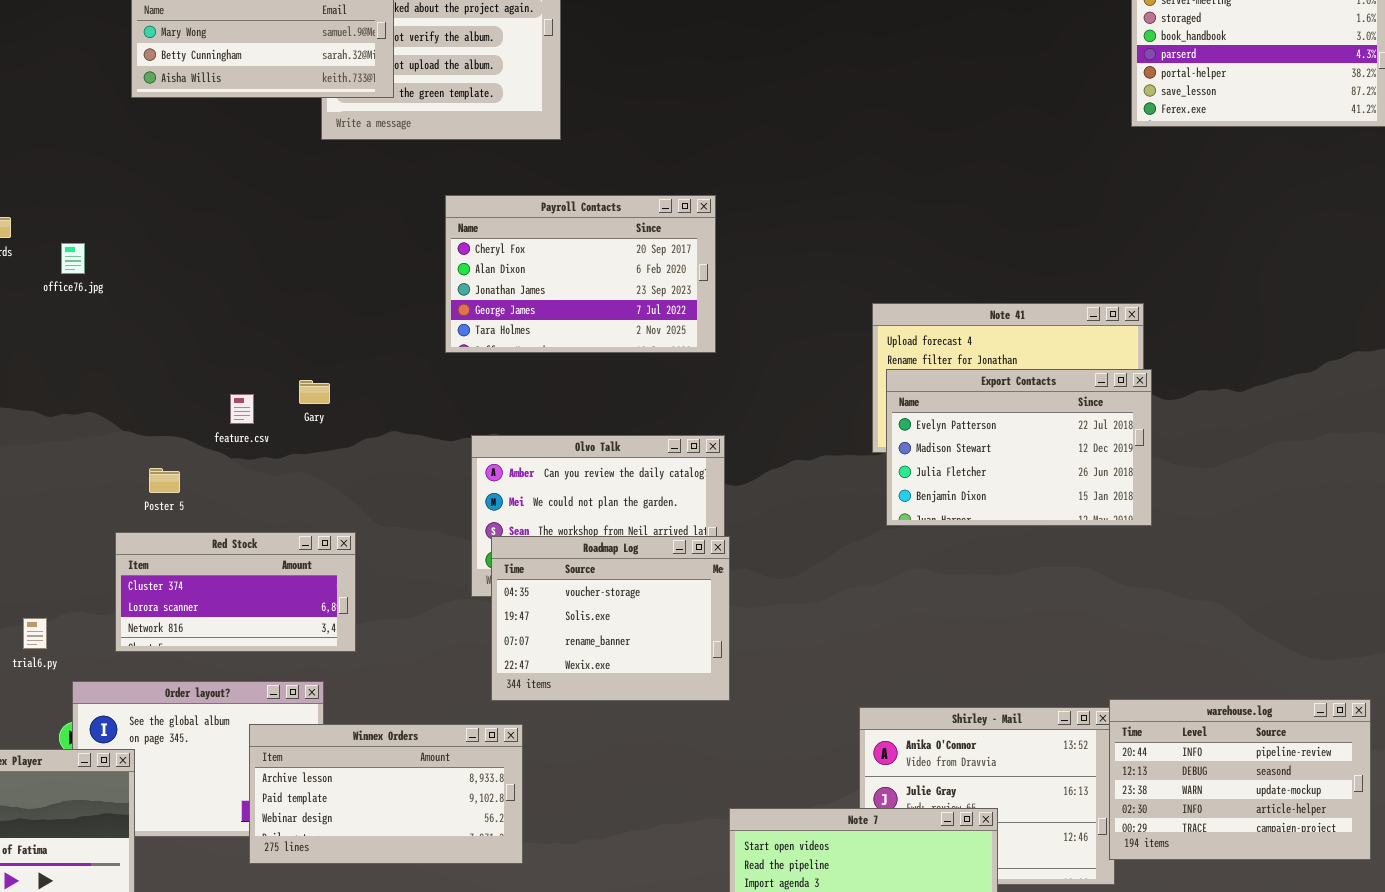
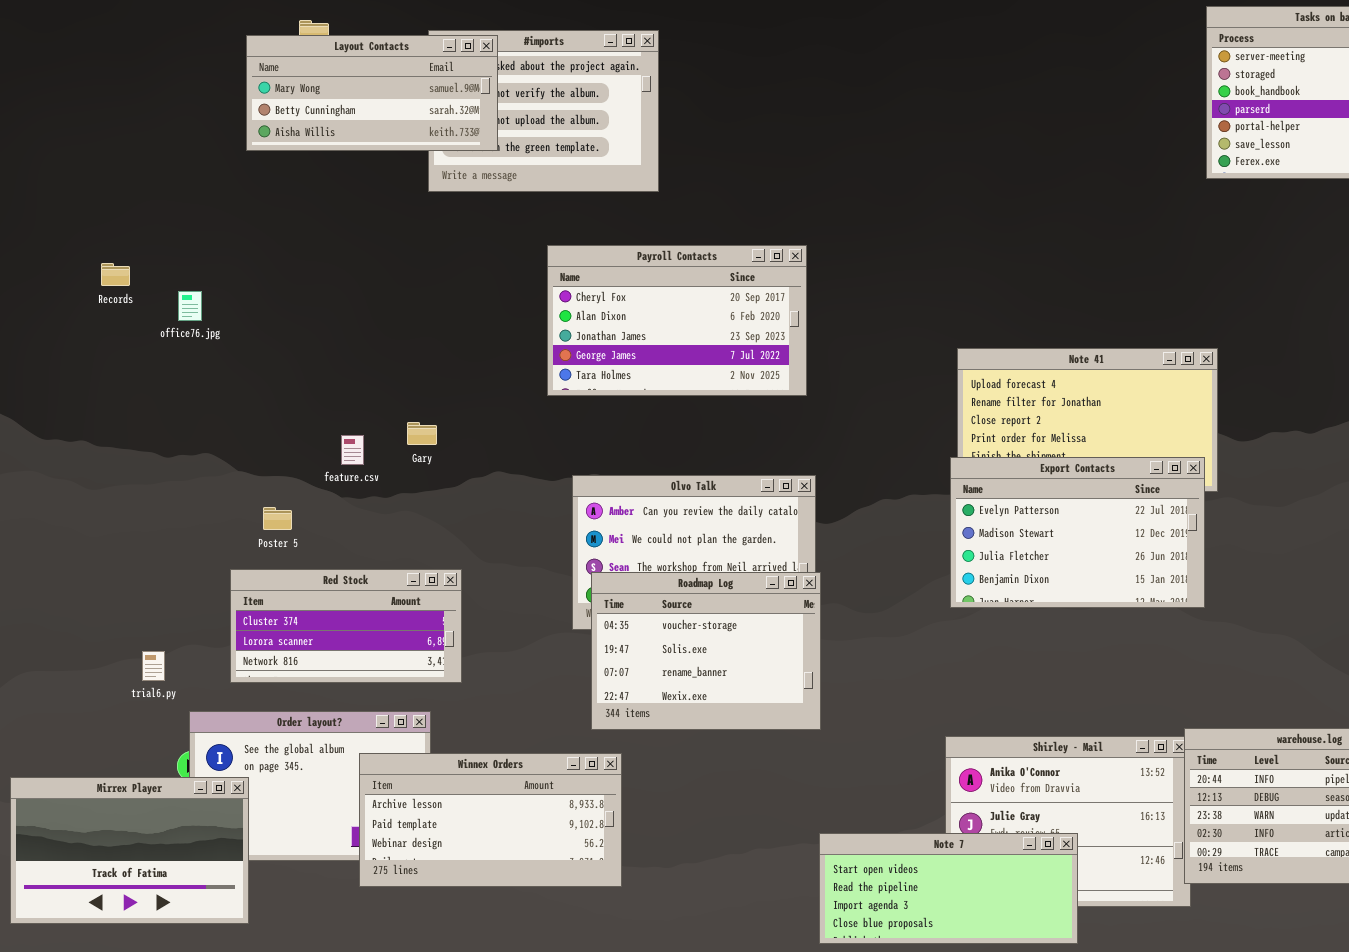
Export Contacts: [886,369,1152,526] -> [950,457,1205,608], moved

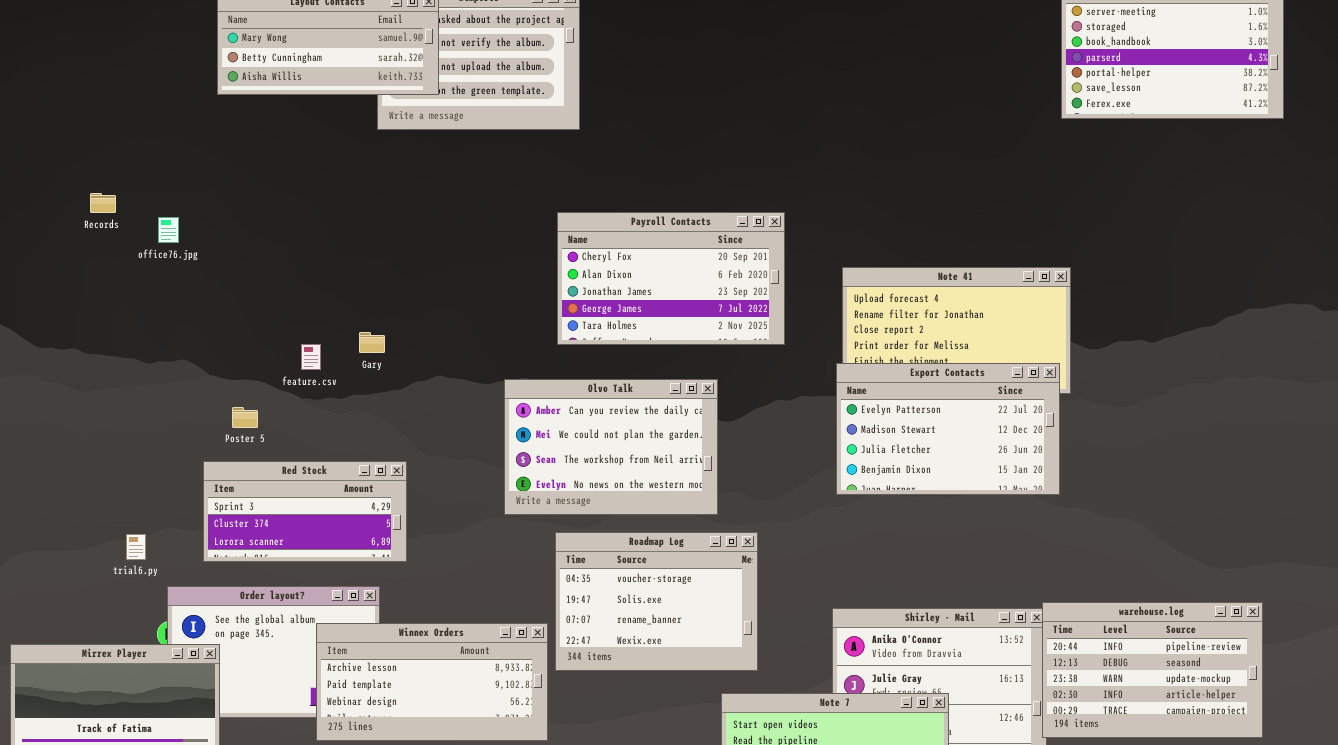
Payroll Contacts: [547,245,807,396] -> [557,212,785,345], moved
Red Stock: [230,569,462,683] -> [203,461,407,562], scrolled up 1 row
Roadmap Log: [591,572,821,730] -> [555,532,758,671], moved

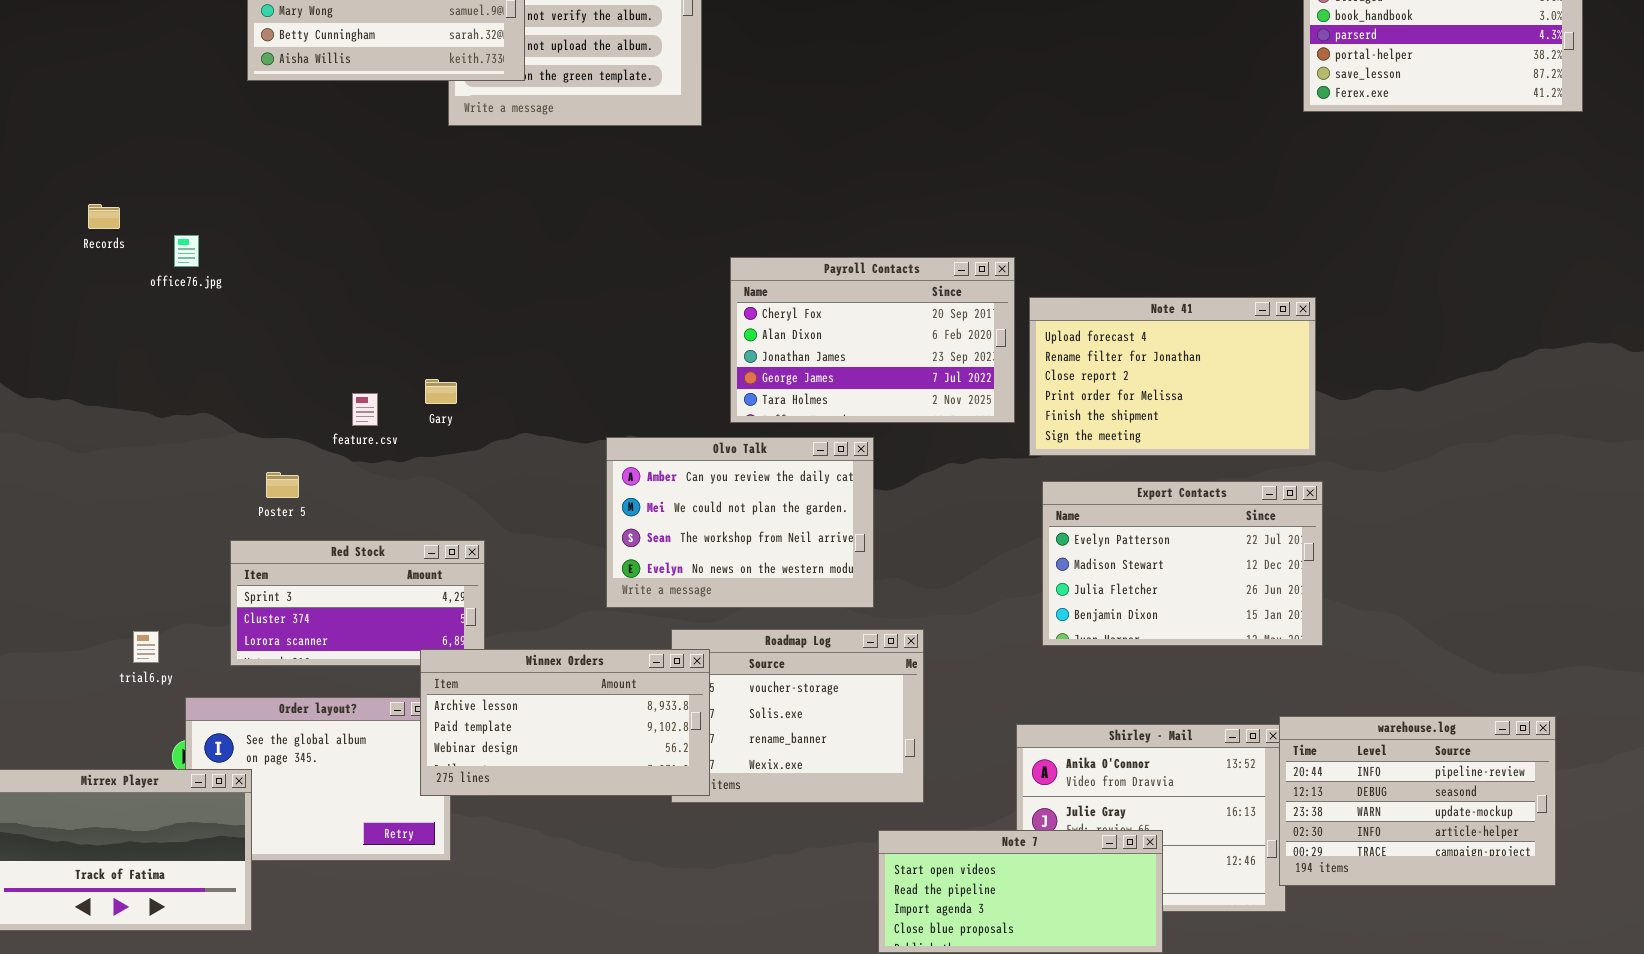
Payroll Contacts: [557,212,785,345] -> [730,257,1015,423], moved
Export Contacts: [836,363,1060,495] -> [1042,481,1323,646], moved
Winnex Orders: [316,623,548,741] -> [420,649,710,796], moved

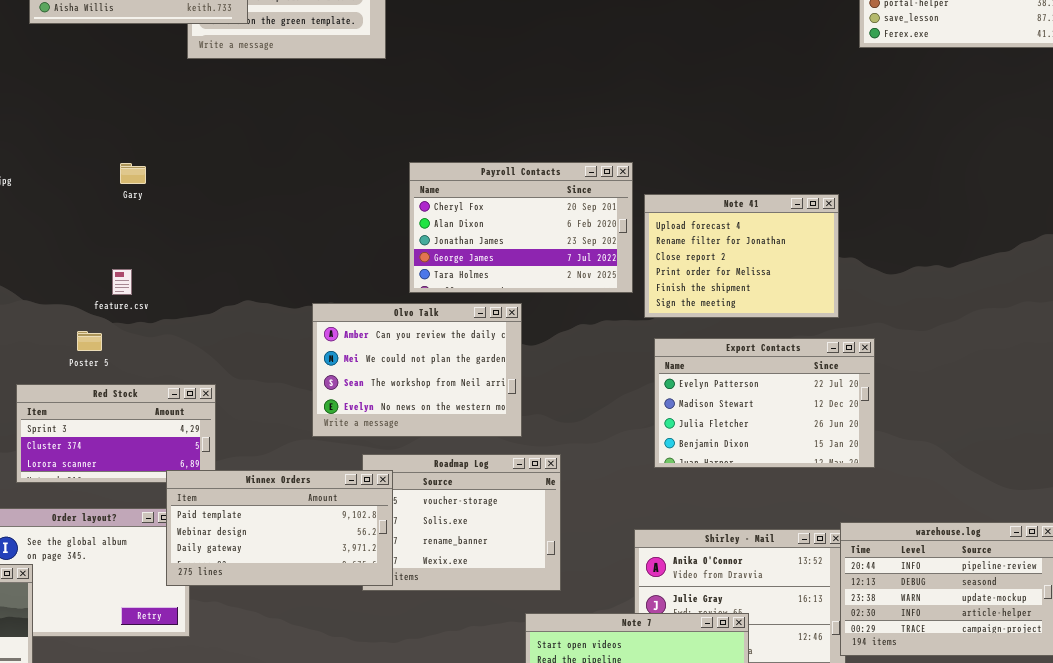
Note 41: [1029,297,1316,456] -> [644,194,839,318], resized
Gary: [425,379,457,404] -> [120,163,146,184], moved
Poster 5: [266,472,299,498] -> [77,331,102,351], moved
Winnex Orders: [420,649,710,796] -> [166,470,393,586], scrolled down 1 row

